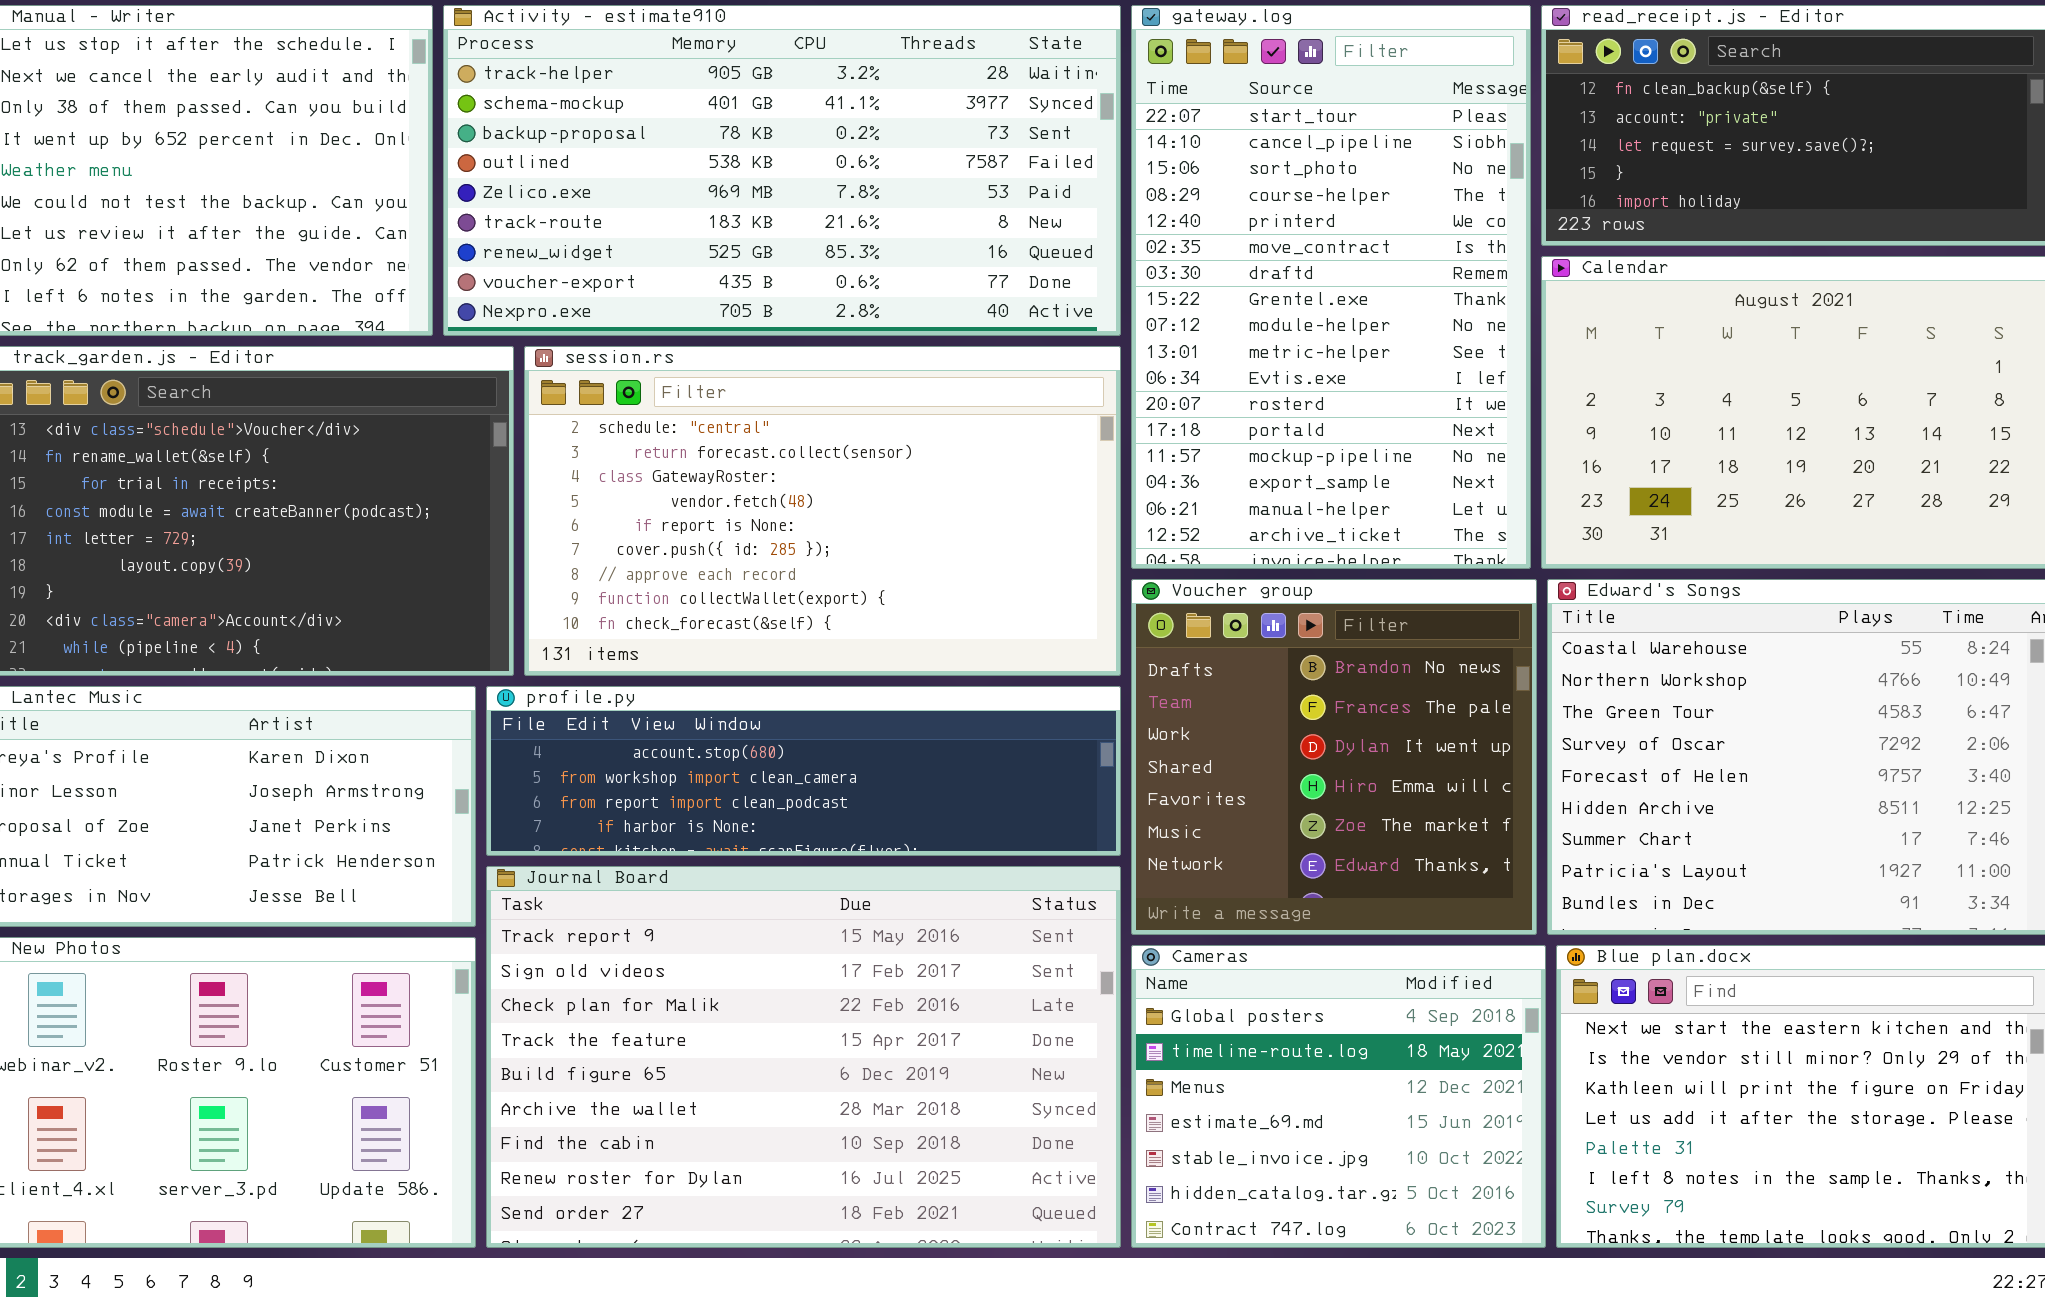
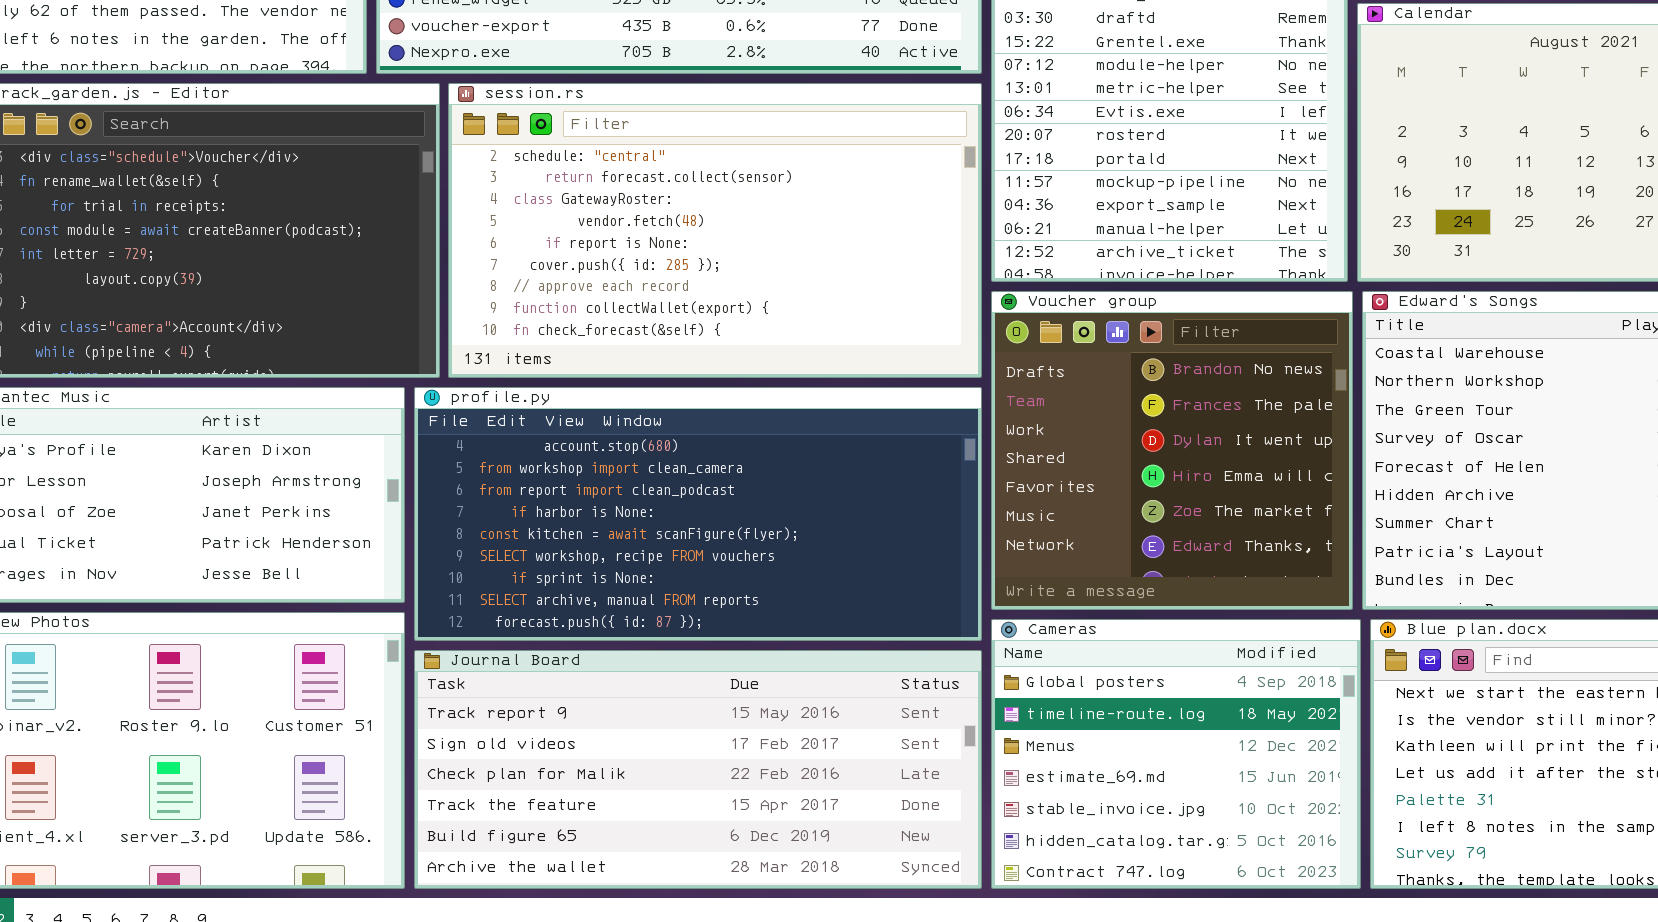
profile.py: [486,686,1121,856] -> [414,387,982,641], resized
Journal Board: [486,866,1121,1248] -> [414,650,982,889], resized

